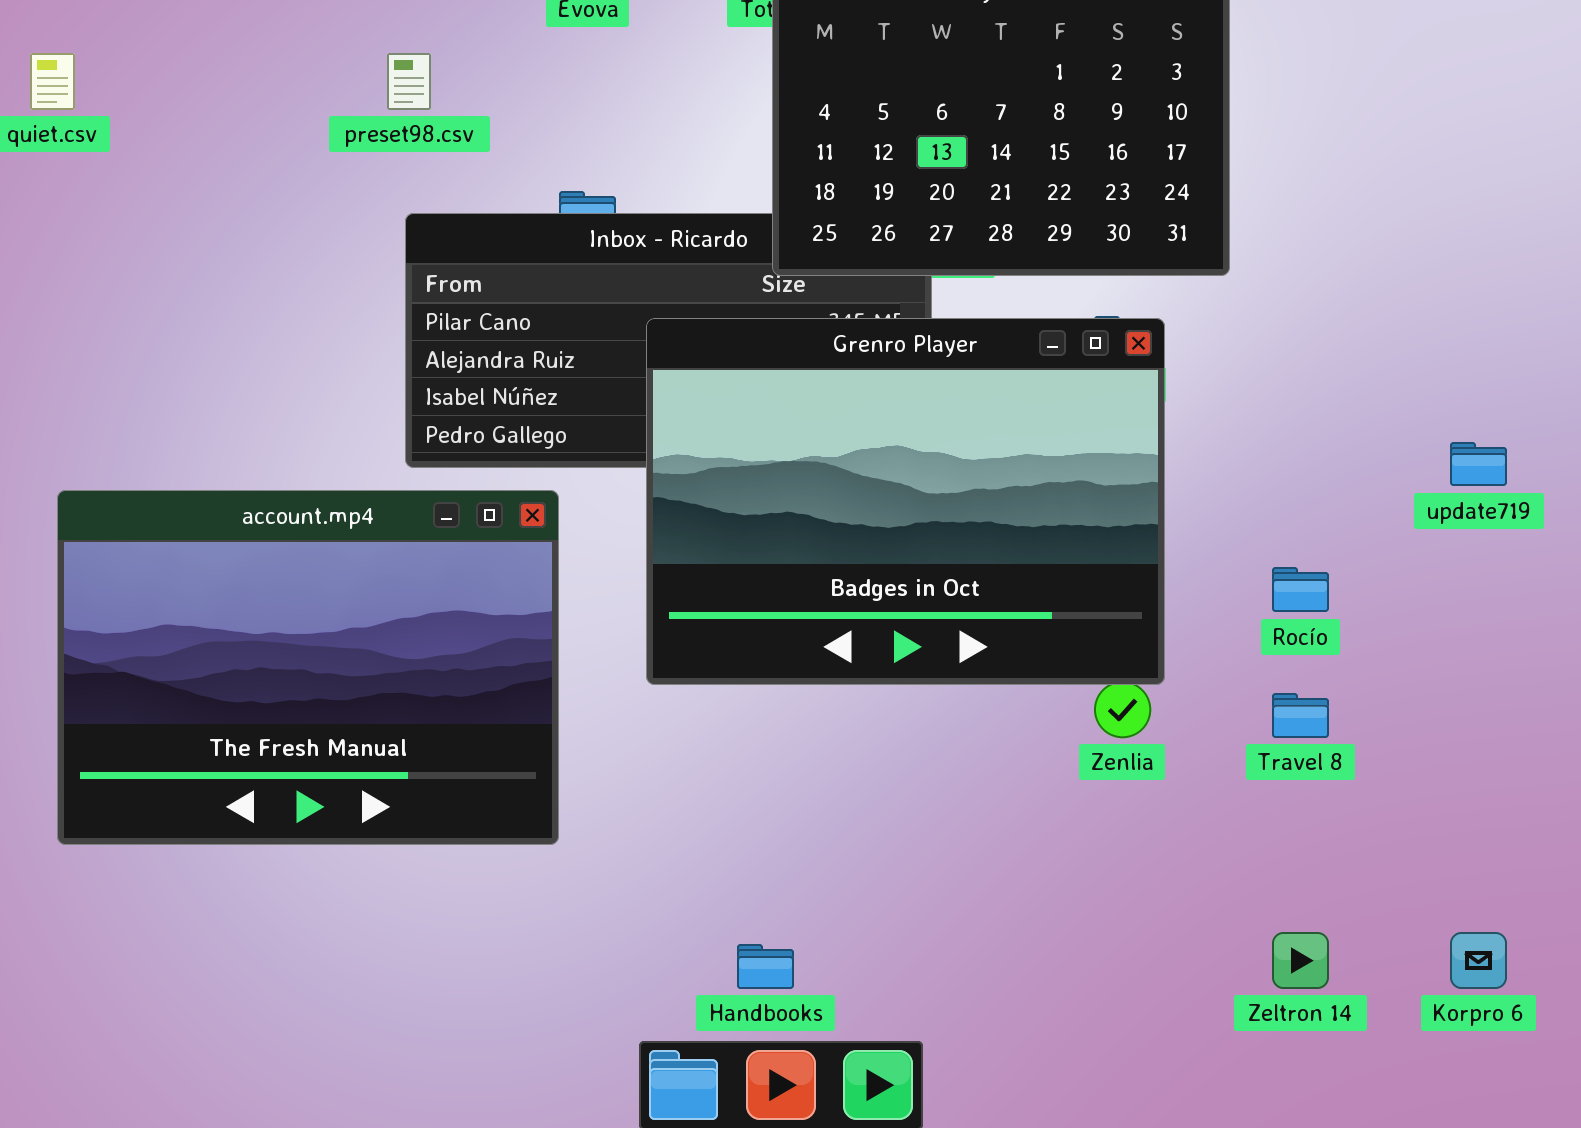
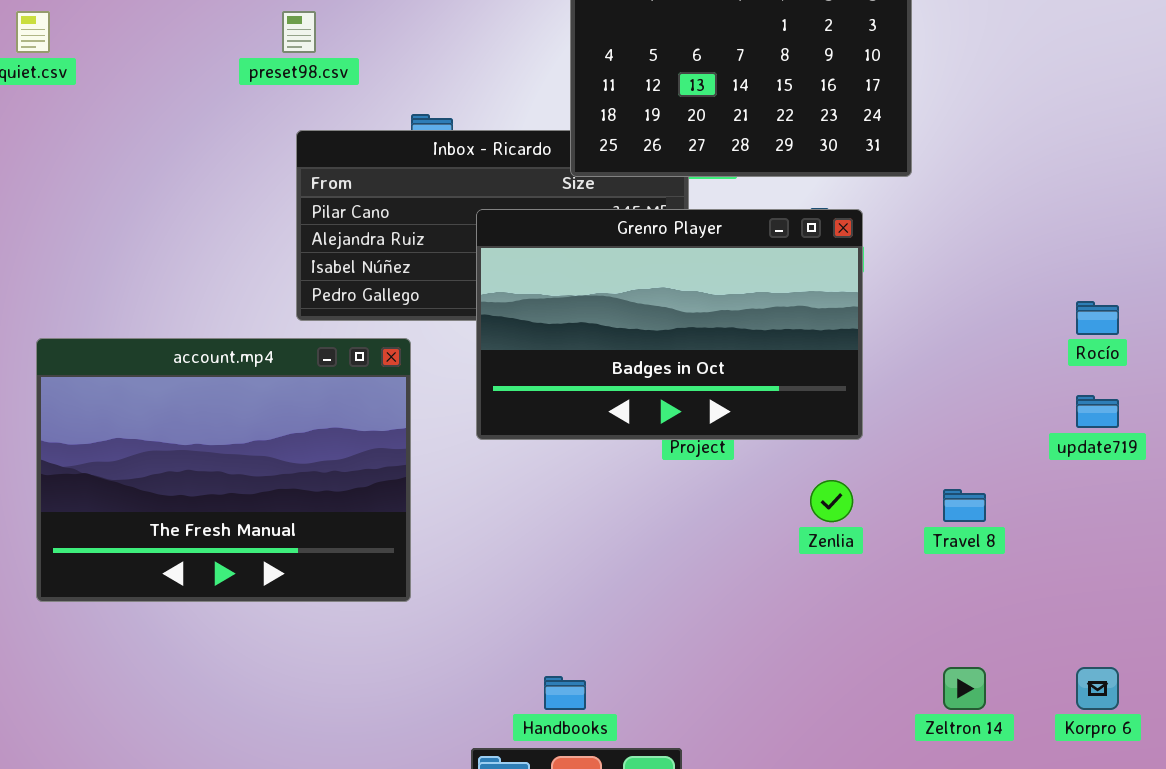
Grenro Player: [646,318,1165,685] -> [476,209,863,440], resized
update719: [1450,442,1507,486] -> [1076,395,1119,428], moved
Rocío: [1272,567,1329,612] -> [1076,301,1119,335], moved

